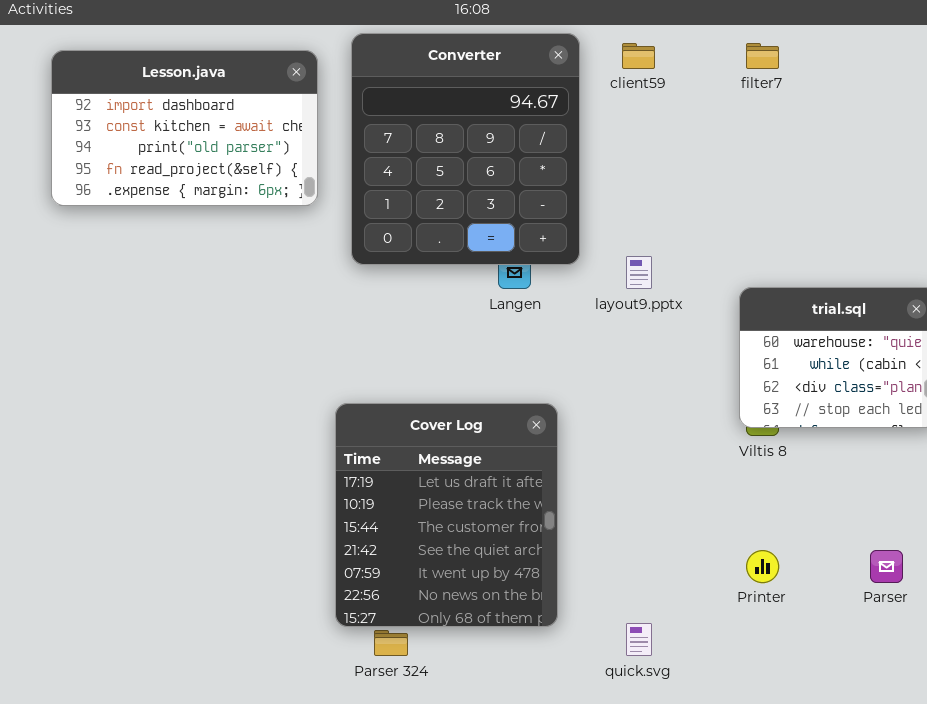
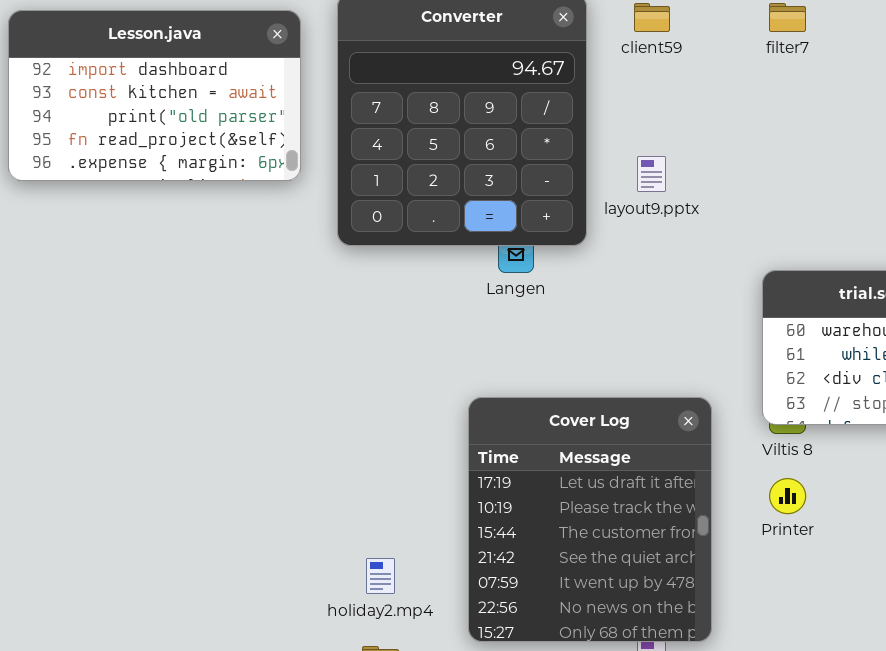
layout9.pptx: [626,256,652,289] -> [637,156,666,192], moved
Cover Log: [335,403,558,627] -> [468,397,712,642], moved
Printer: [746,550,779,583] -> [769,478,806,514], moved

